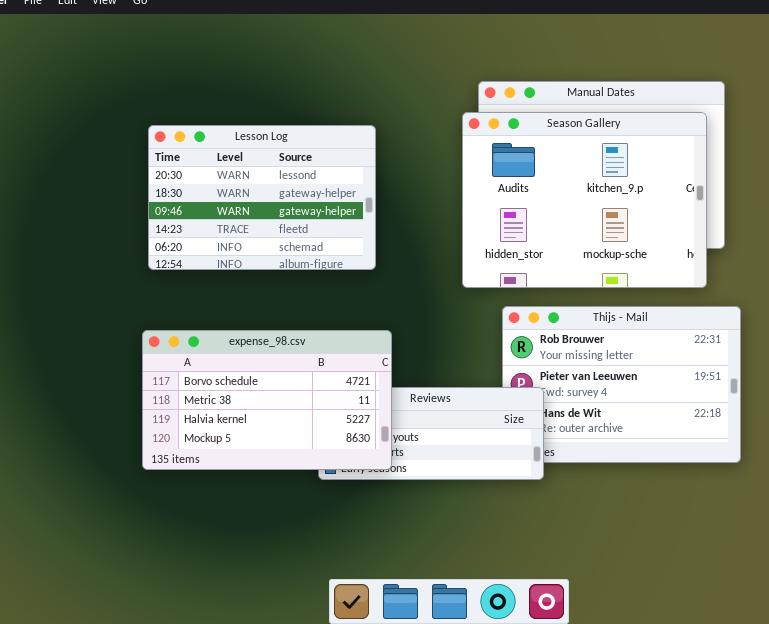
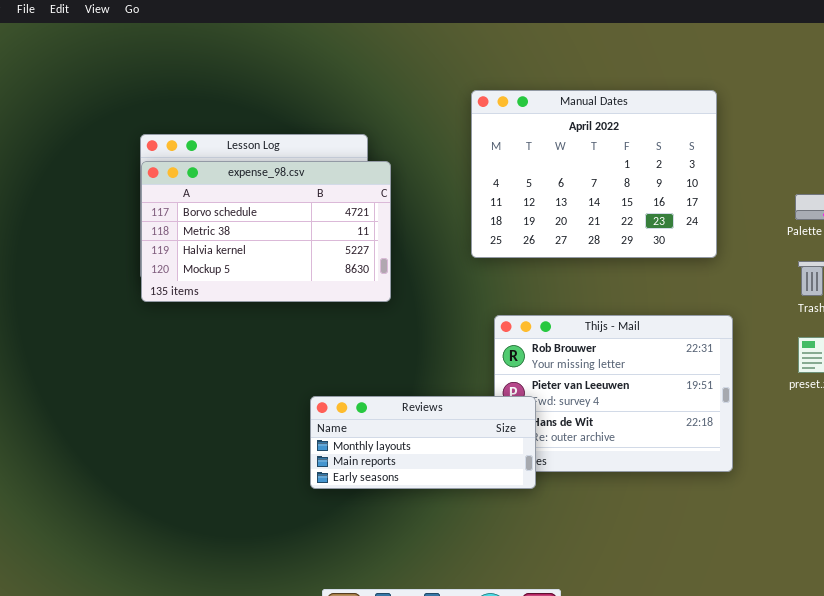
Season Gallery: [462,112,707,288] -> none, closed
expense_98.csv: [142,330,392,470] -> [141,161,391,302], moved

